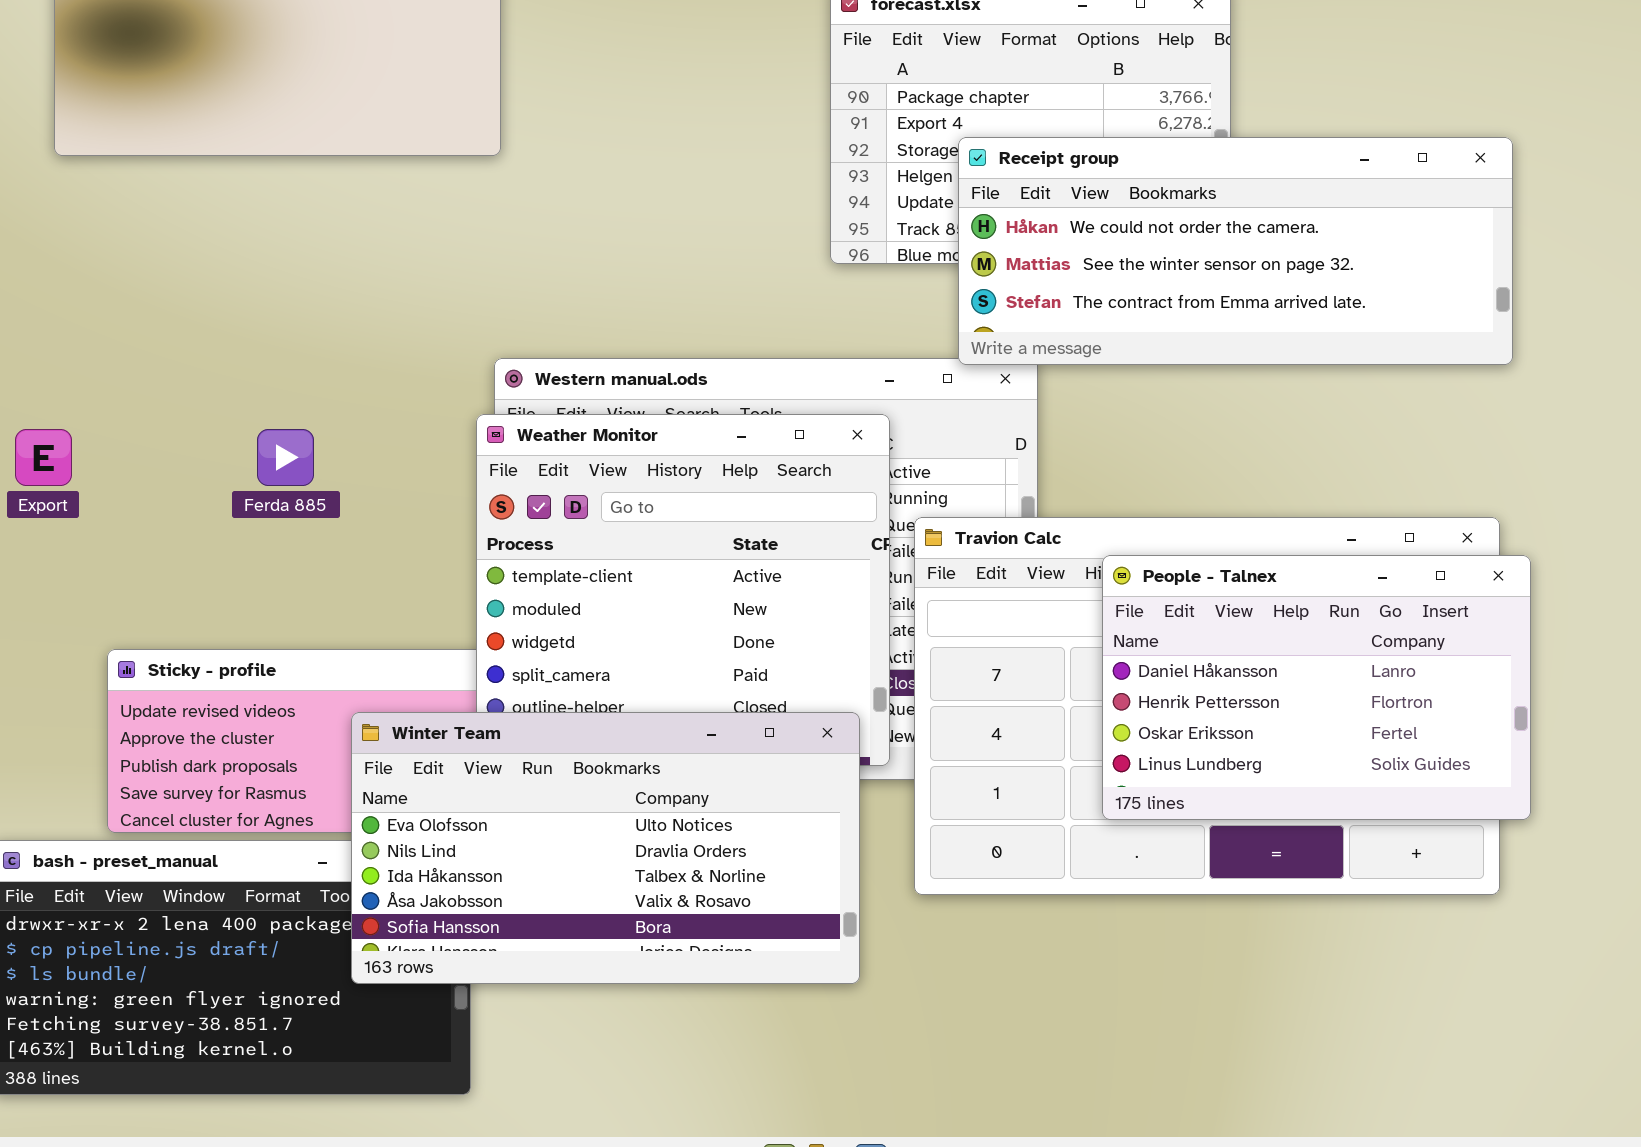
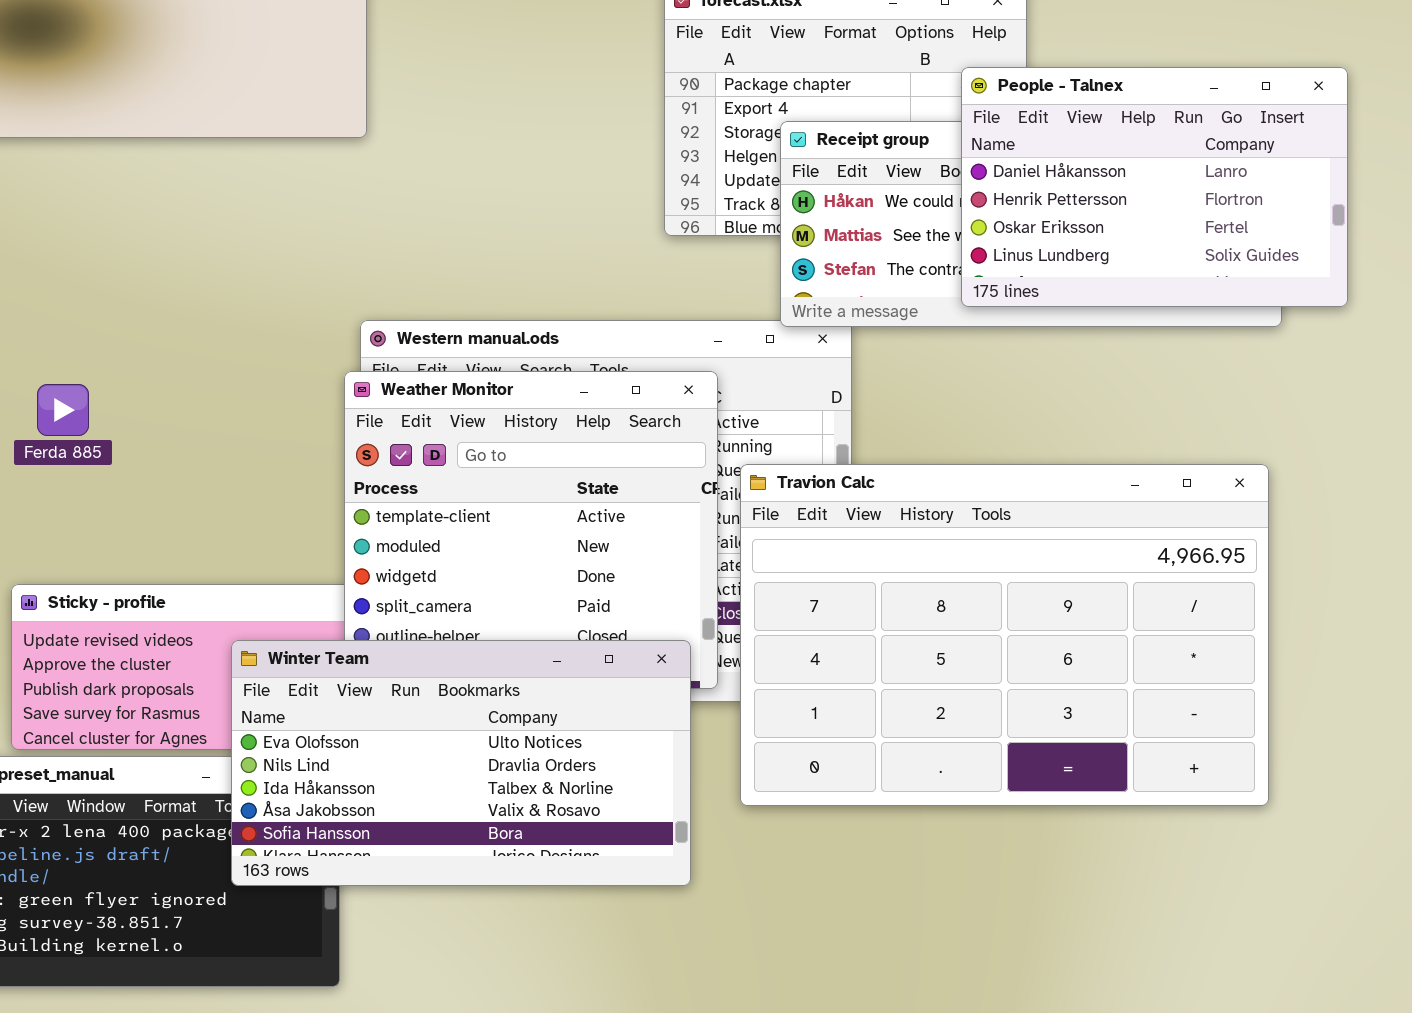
Ferda 885: [257,429,314,486] -> [37,384,89,436], moved
People - Talnex: [1102,555,1531,820] -> [961,67,1348,307], moved

